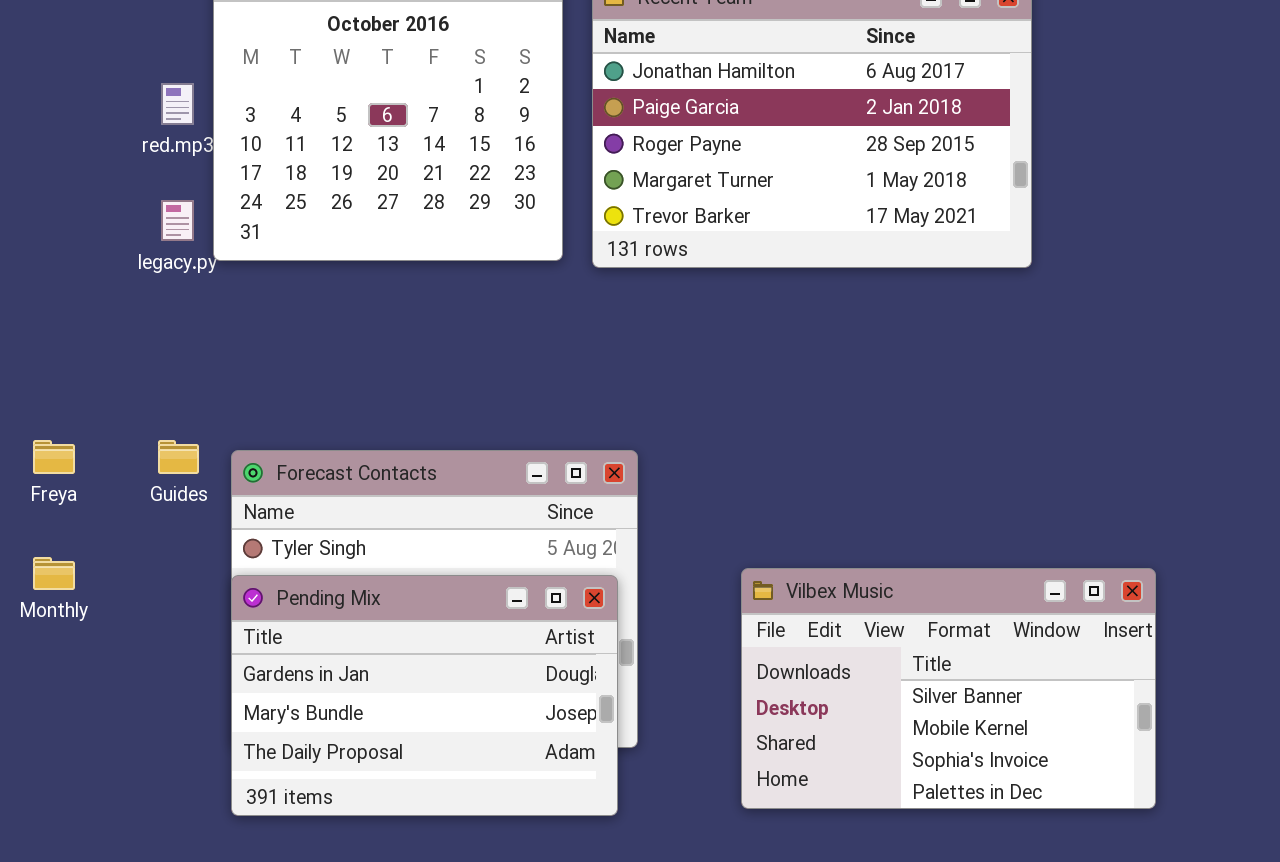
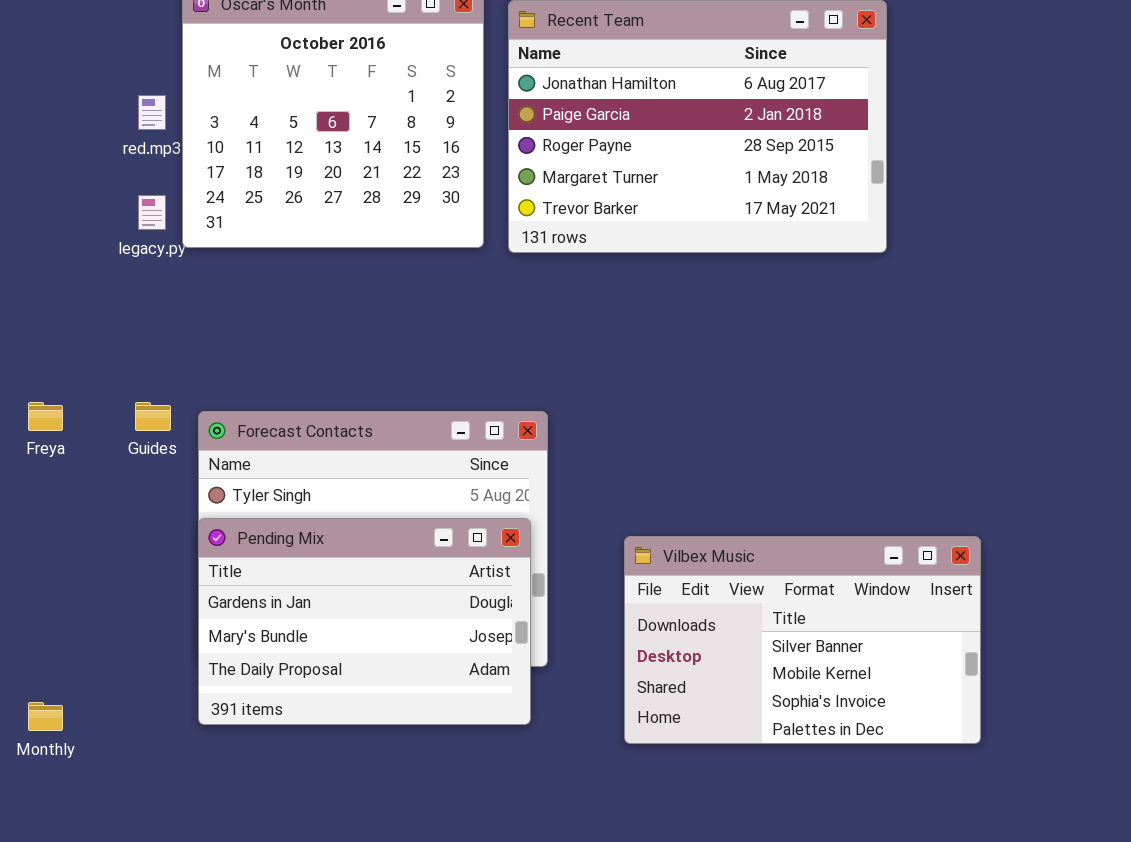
Monthly: [33,557,75,590] -> [28,702,63,731], moved
Vilbex Music: [741,568,1156,809] -> [624,536,981,744], moved

